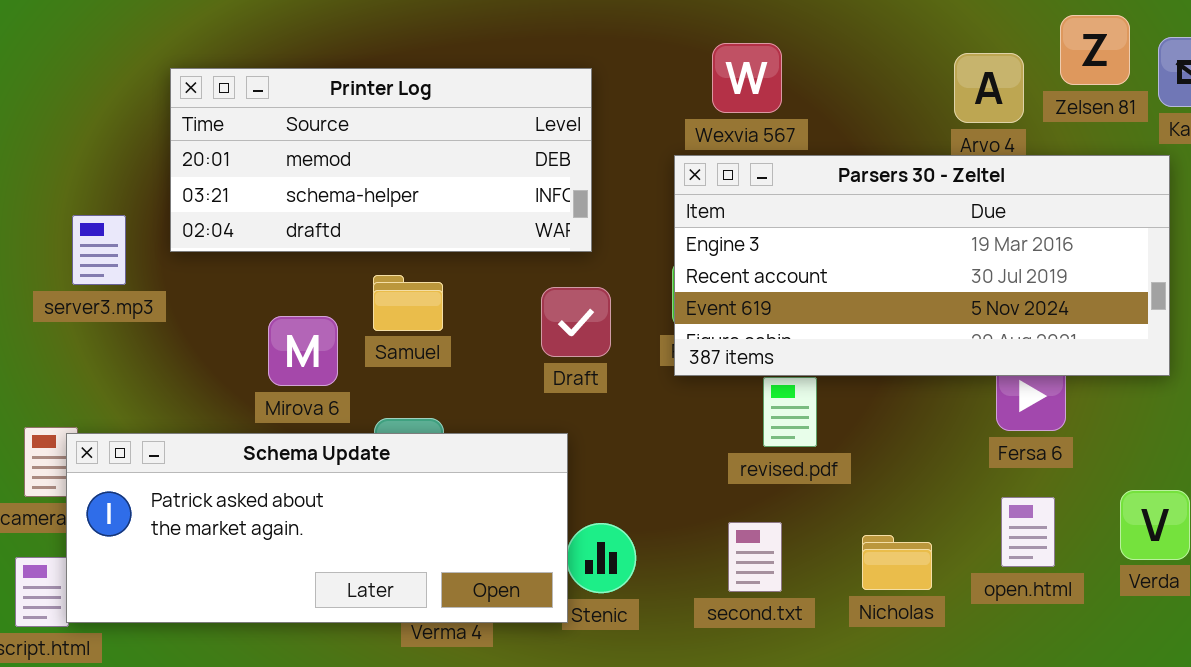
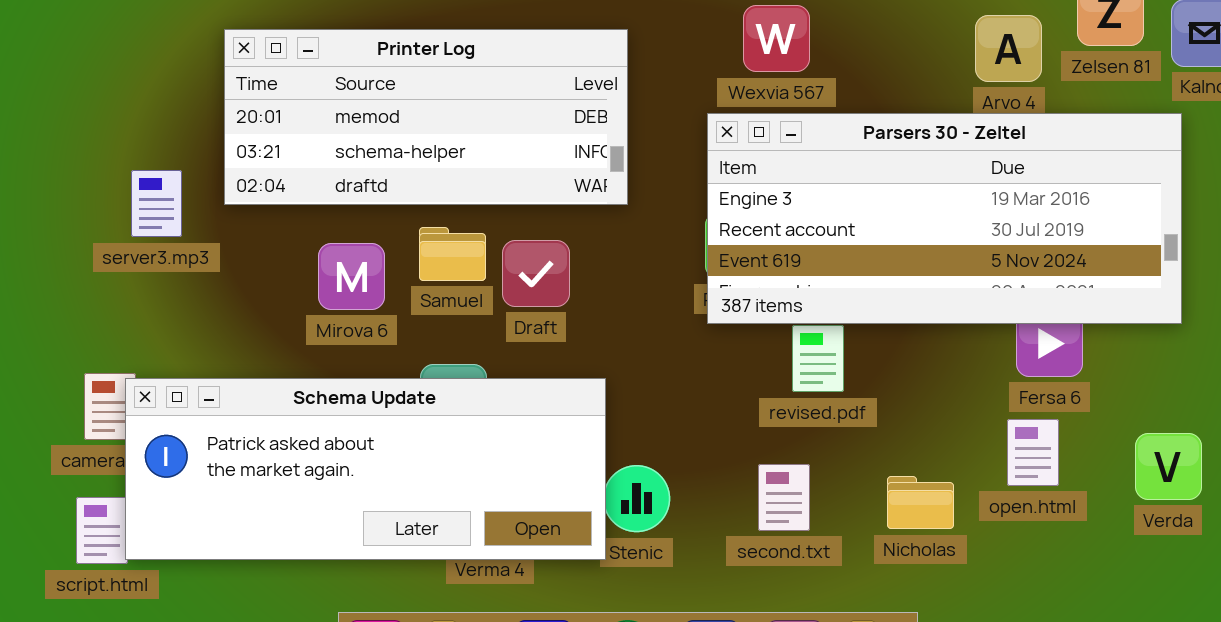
Draft: [541,287,611,357] -> [502,240,570,307], moved
Mirova 6: [268,316,338,386] -> [318,243,385,310], moved
open.html: [1001,497,1055,567] -> [1007,419,1059,486], moved

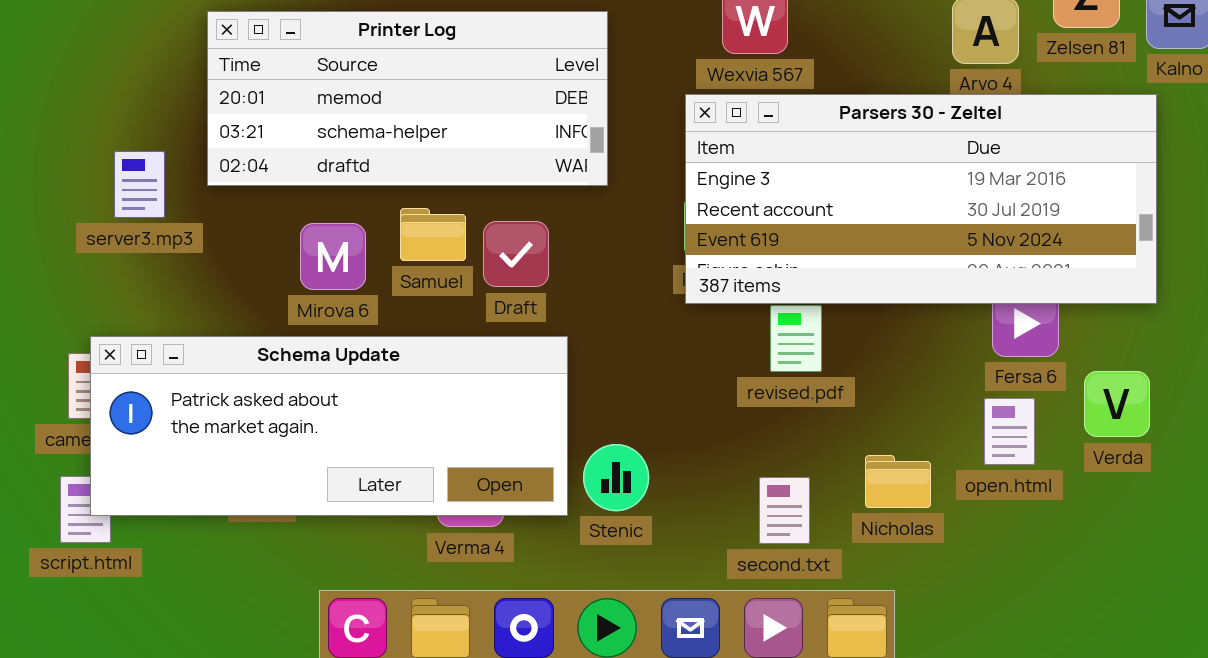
Schema Update: [125,378,606,560] -> [90,336,568,516], moved
Verda: [1135,433,1202,500] -> [1084,371,1150,437], moved
second.txt: [758,464,810,531] -> [759,477,810,544], moved

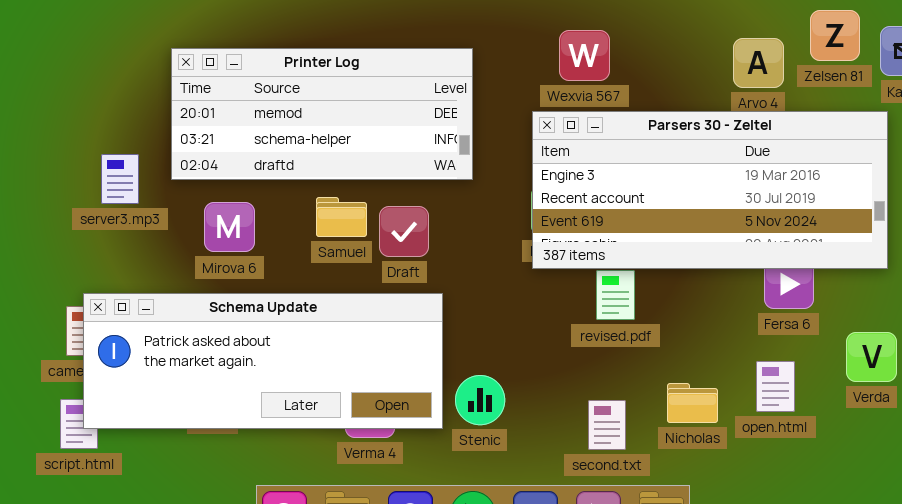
Mirova 6: [300,223,366,290] -> [204,202,255,252], moved
Verda: [1084,371,1150,437] -> [846,332,897,382], moved
open.html: [984,398,1035,465] -> [756,361,795,412], moved

